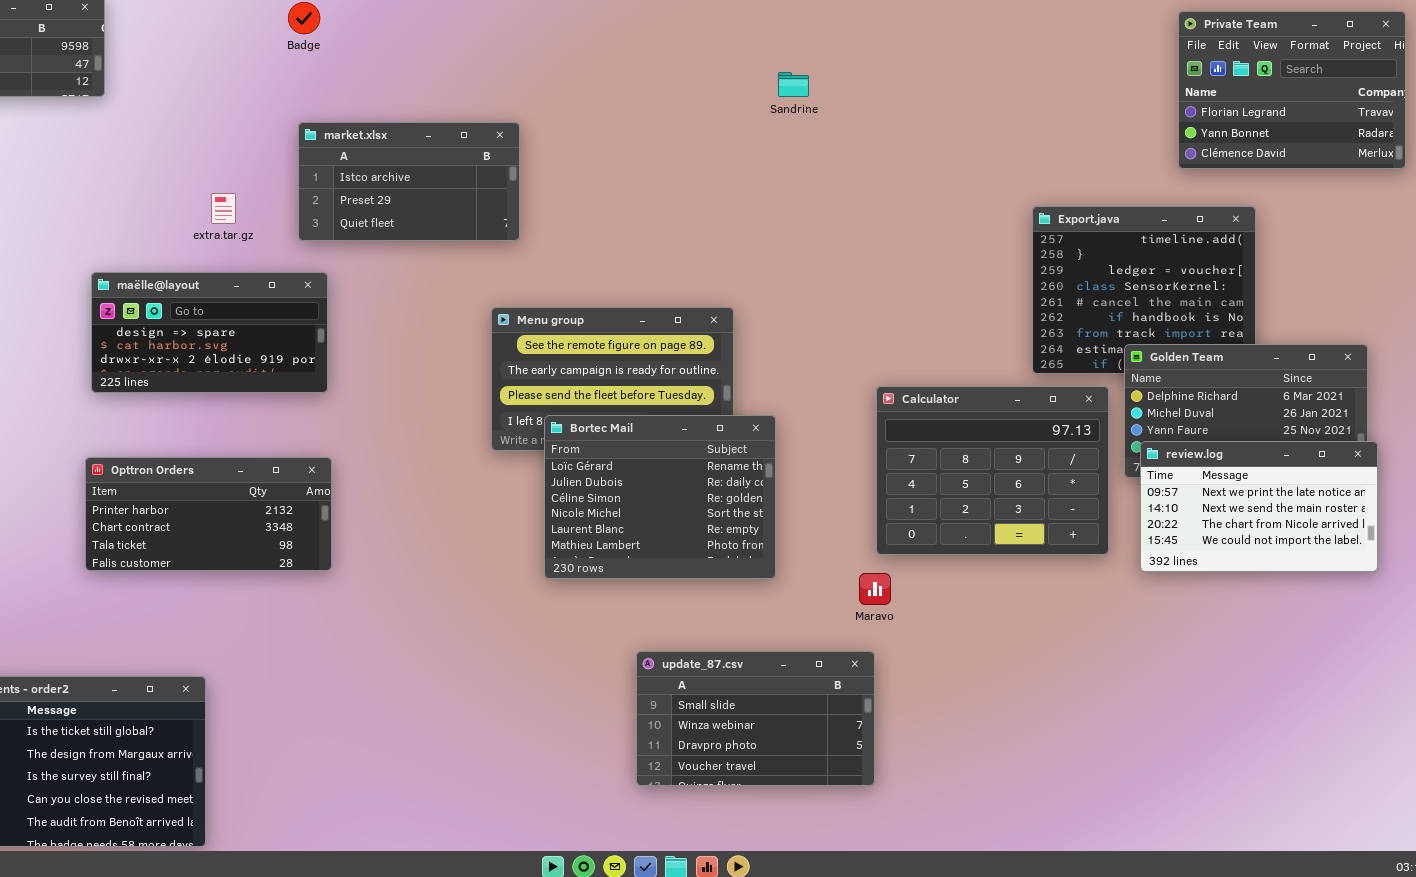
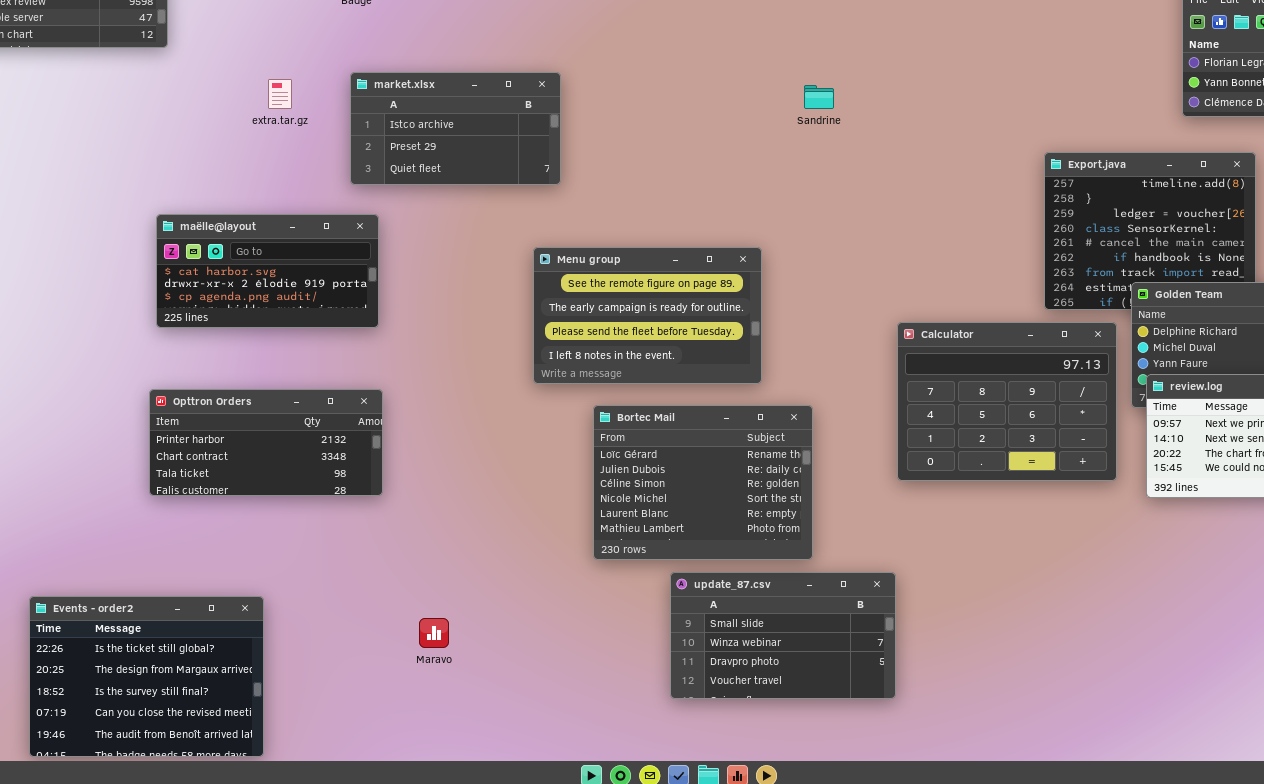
Sandrine: [778,72,809,97] -> [804,85,834,109], moved
extra.tar.gz: [211,193,236,224] -> [268,79,292,109], moved
maëlle@layout: [91,272,328,393] -> [156,214,379,328], scrolled down 1 row
Bortec Mail: [544,415,776,579] -> [593,405,813,560], moved
Maravo: [859,573,891,605] -> [419,618,449,648], moved

